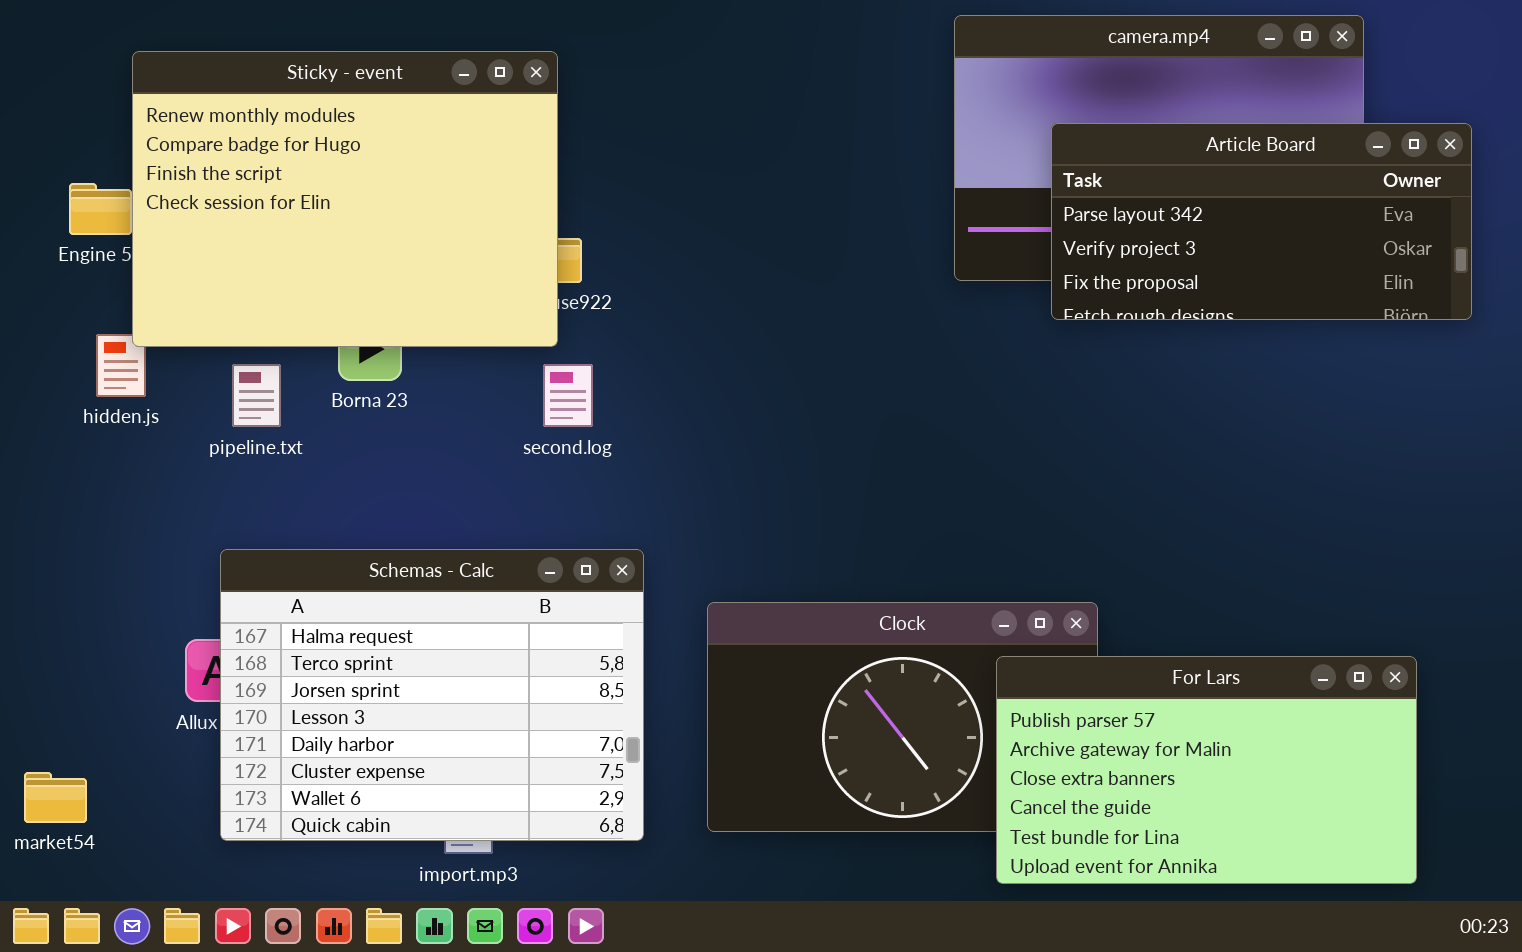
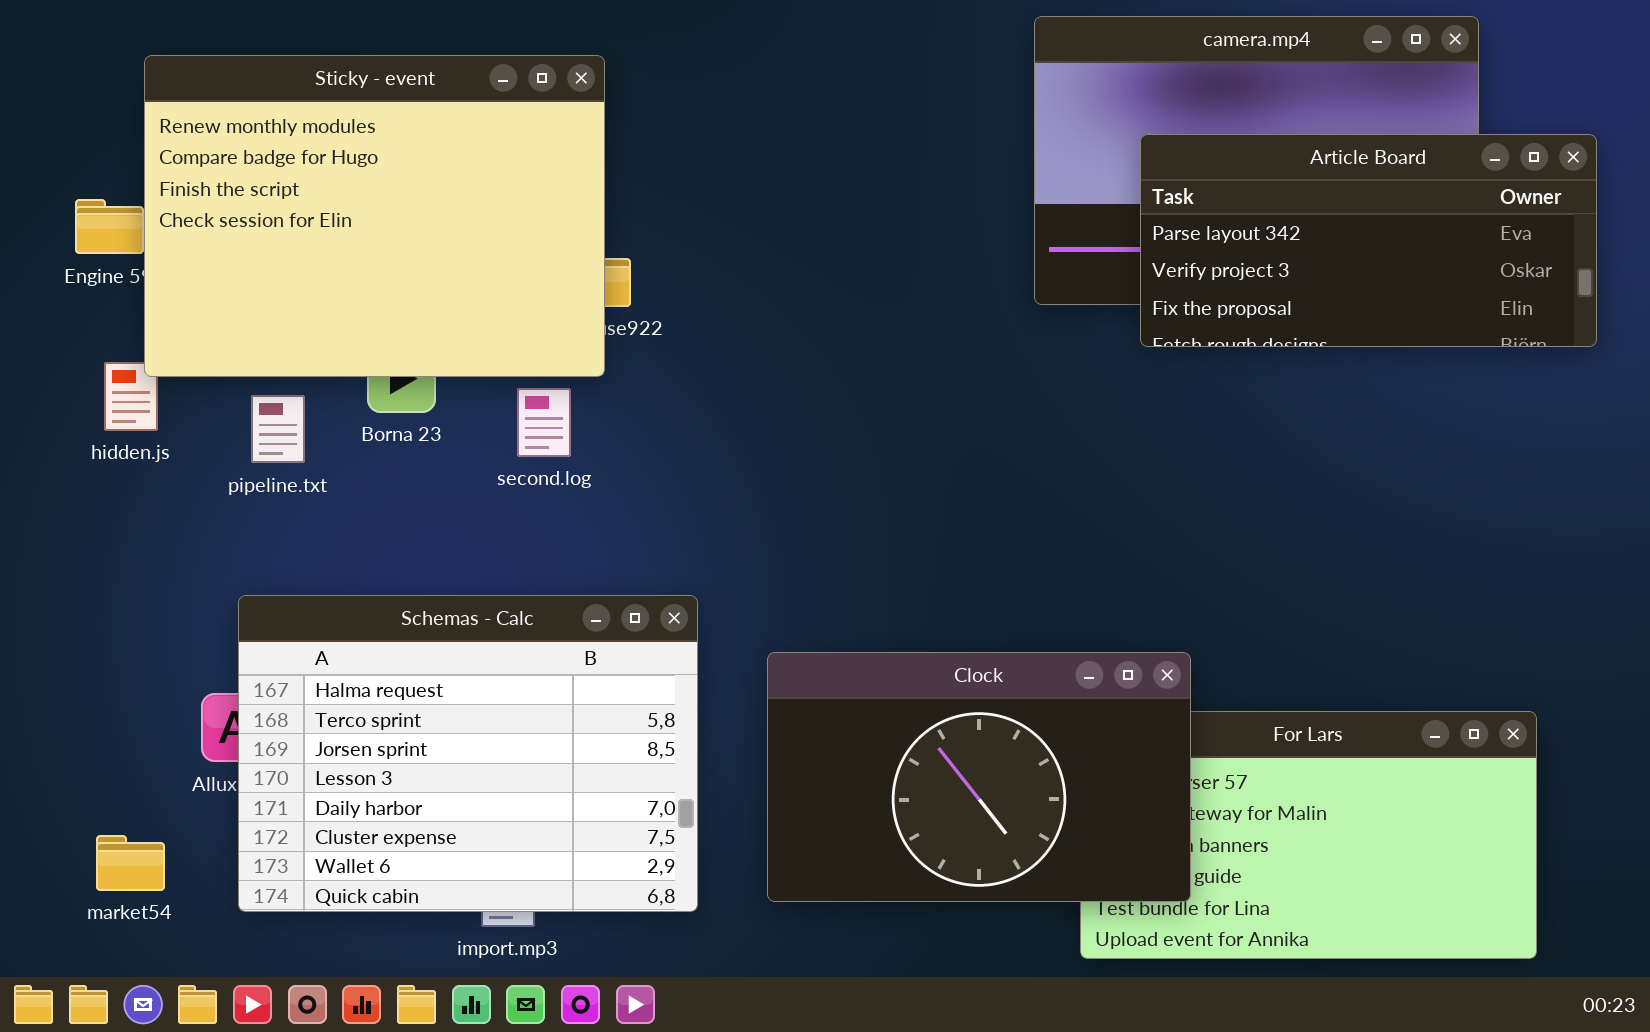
second.log: [543,364,593,427] -> [517,388,571,457], moved
Clock: [707,602,1098,832] -> [767,652,1191,902], raised
market54: [24,772,87,823] -> [96,835,165,891], moved

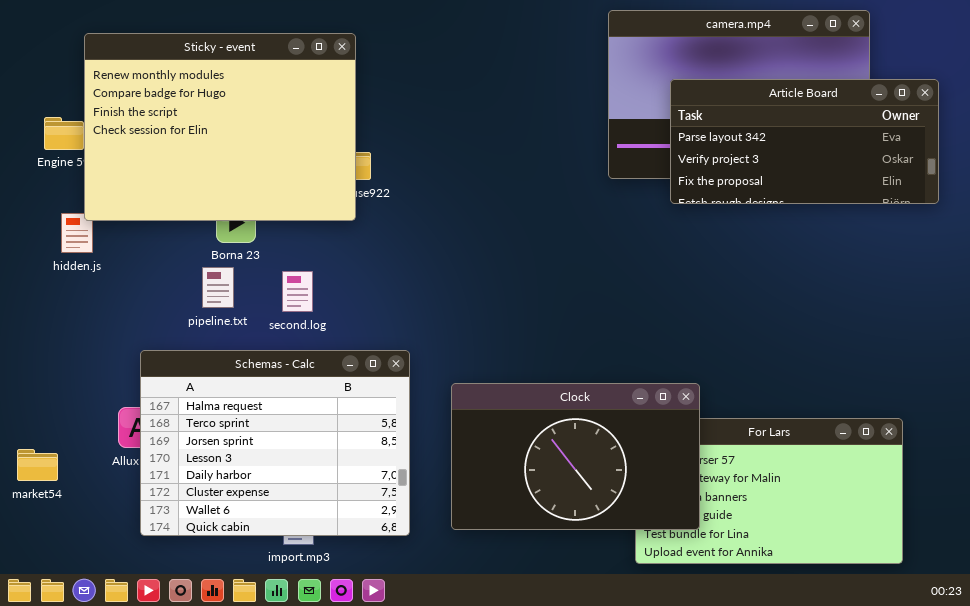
second.log: [517,388,571,457] -> [282,271,313,312], moved
pipeline.txt: [251,395,305,463] -> [202,267,234,308], moved
market54: [96,835,165,891] -> [17,449,58,481], moved

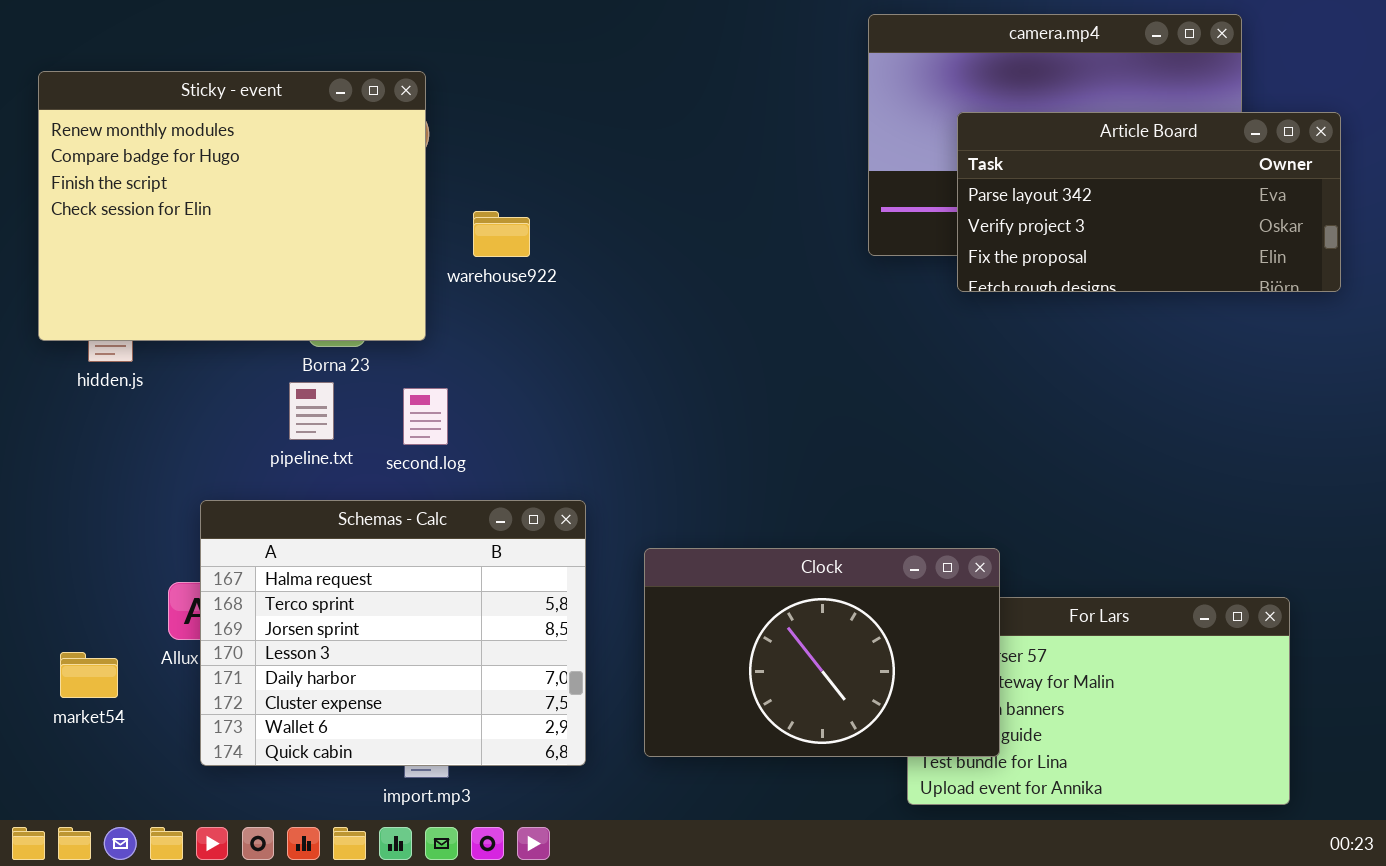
Sticky - event: [84,33,356,221] -> [38,71,426,341], moved
market54: [17,449,58,481] -> [60,652,118,698], moved

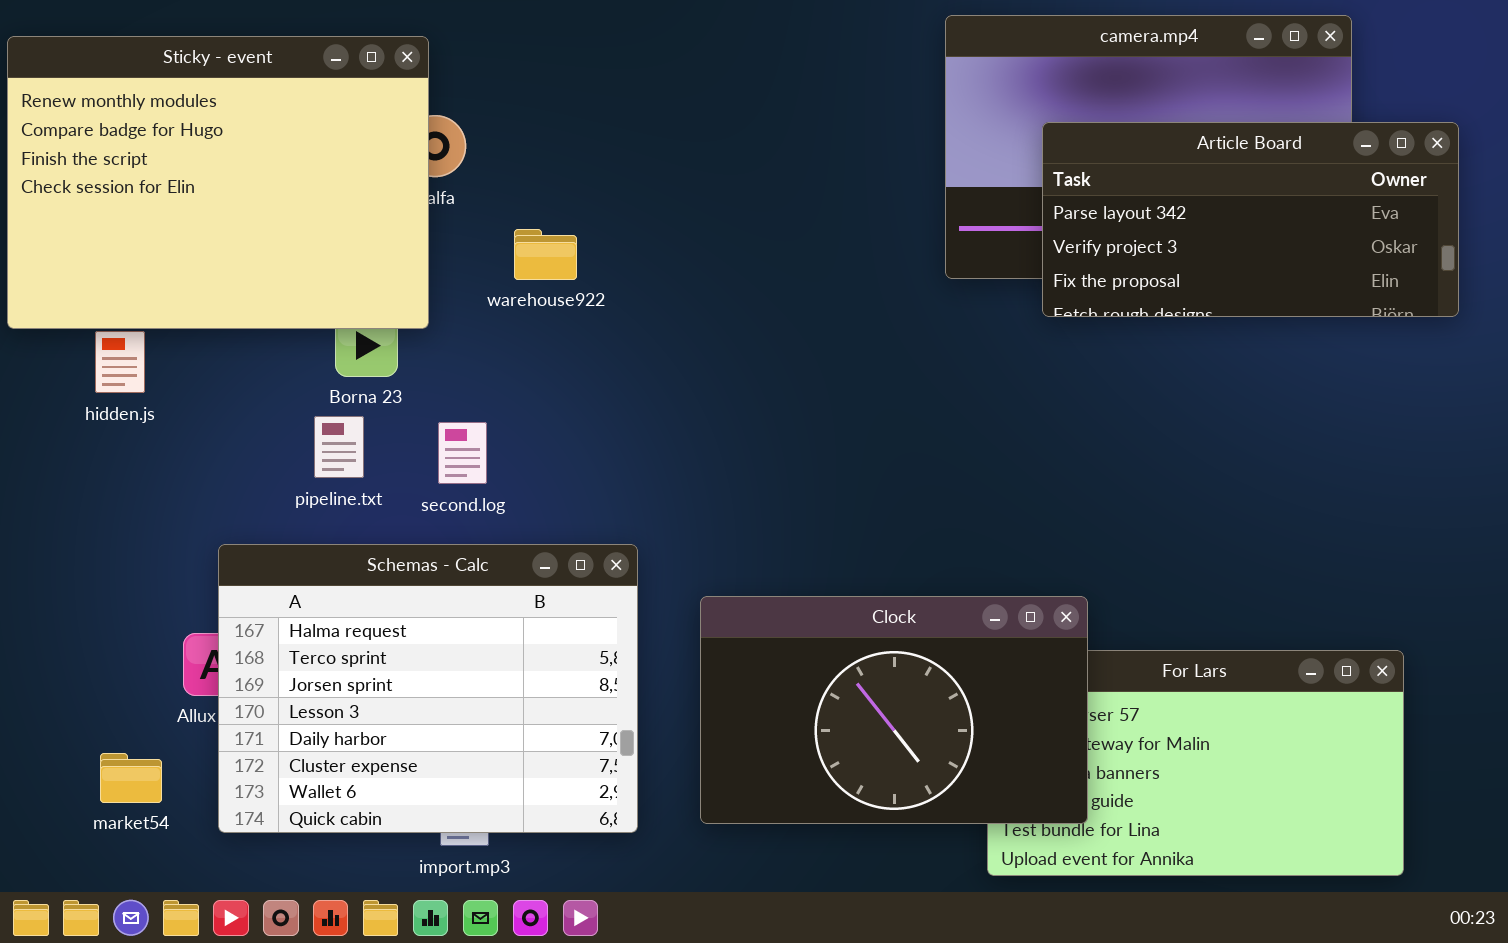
Sticky - event: [38,71,426,341] -> [7,36,429,329], moved
market54: [60,652,118,698] -> [100,753,162,803], moved

